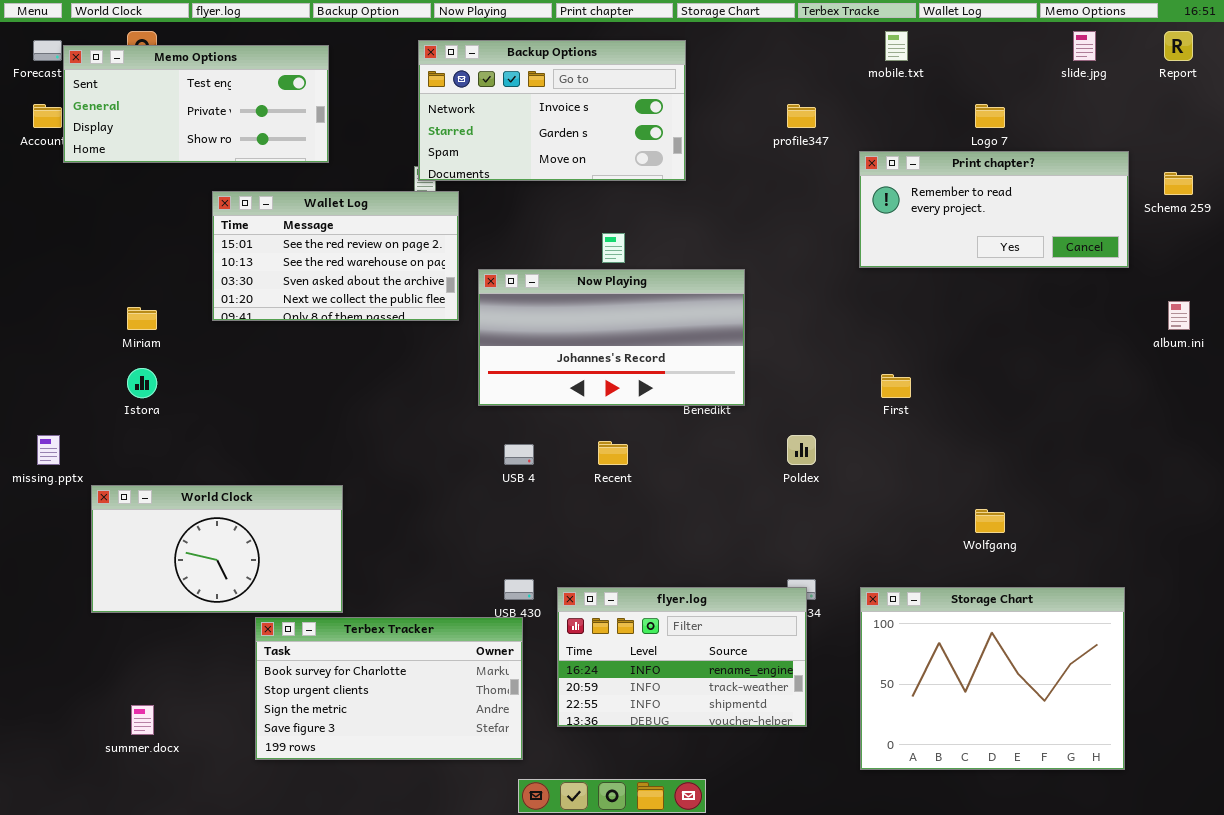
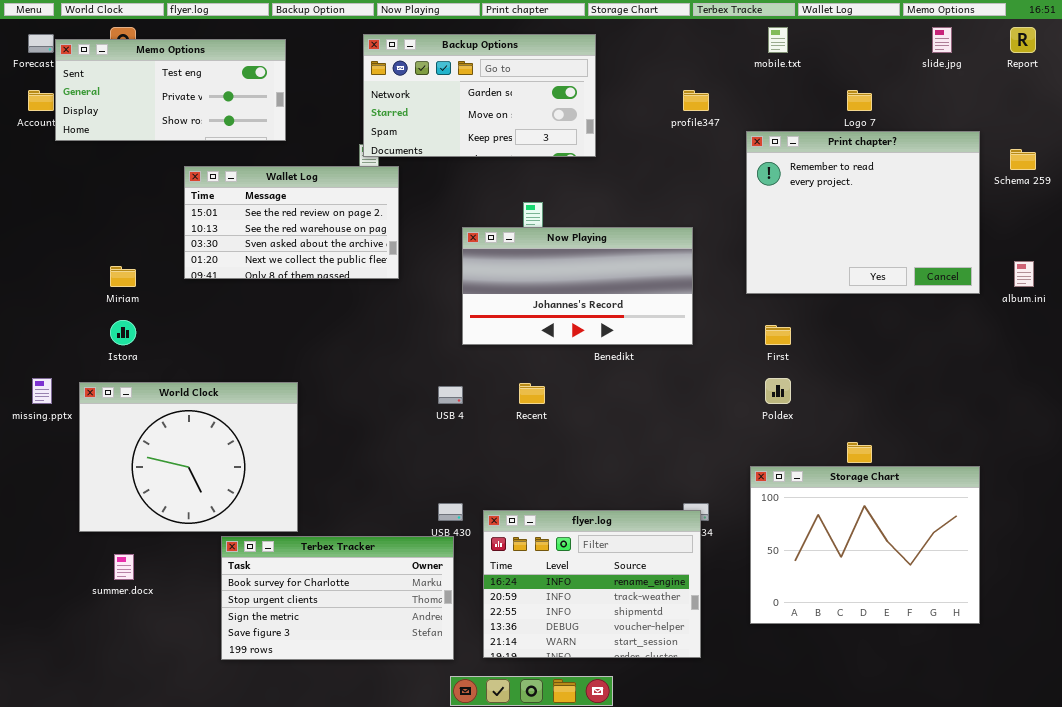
Backup Options: [418,40,686,181] -> [363,34,596,157], scrolled down 1 row
Print chapter?: [859,151,1129,268] -> [746,131,980,294], resized
Now Playing: [478,269,745,406] -> [462,227,693,345], moved
Poldex: [787,435,816,465] -> [765,378,791,404], moved
World Clock: [91,485,343,613] -> [79,382,298,532], resized
flyer.log: [557,587,807,727] -> [483,510,701,658], resized
Storage Chart: [860,587,1125,770] -> [750,466,980,624], moved
summer.docx: [131,705,154,735] -> [114,554,134,580], moved

